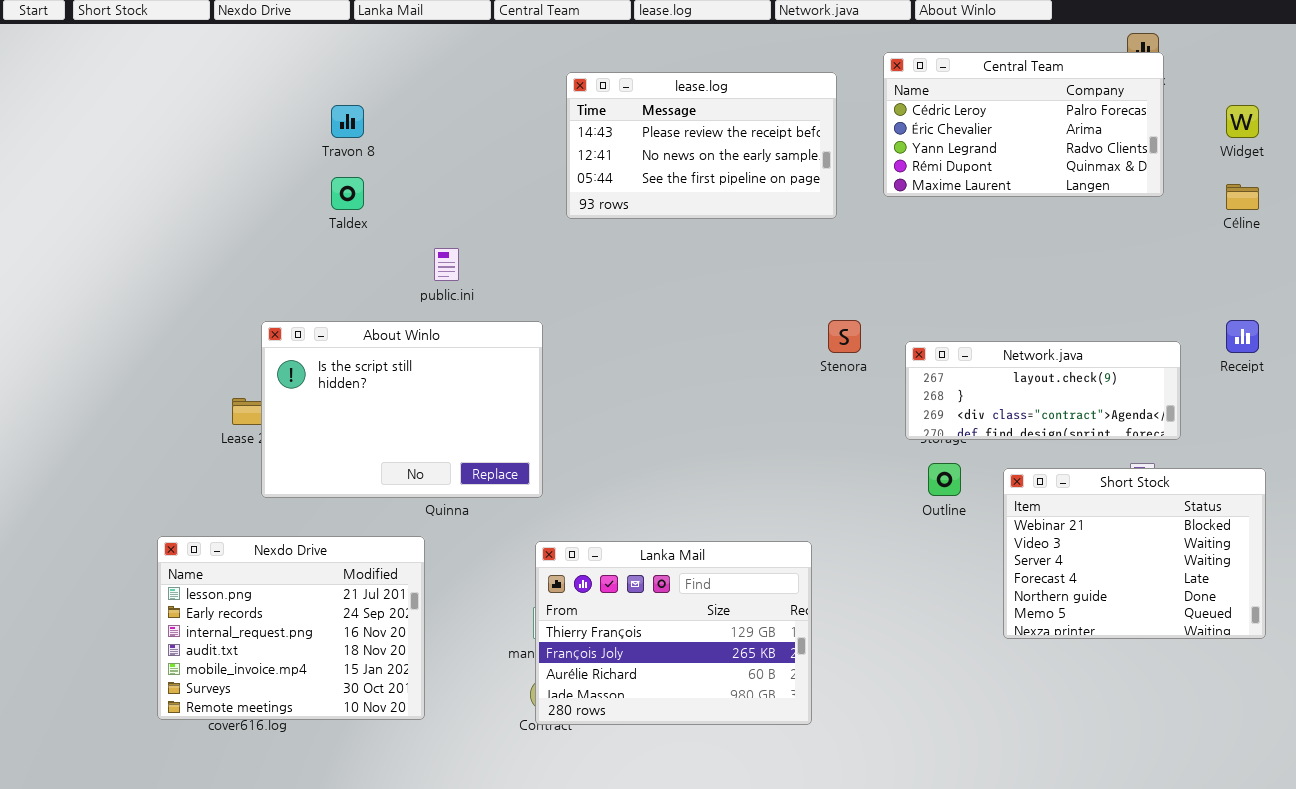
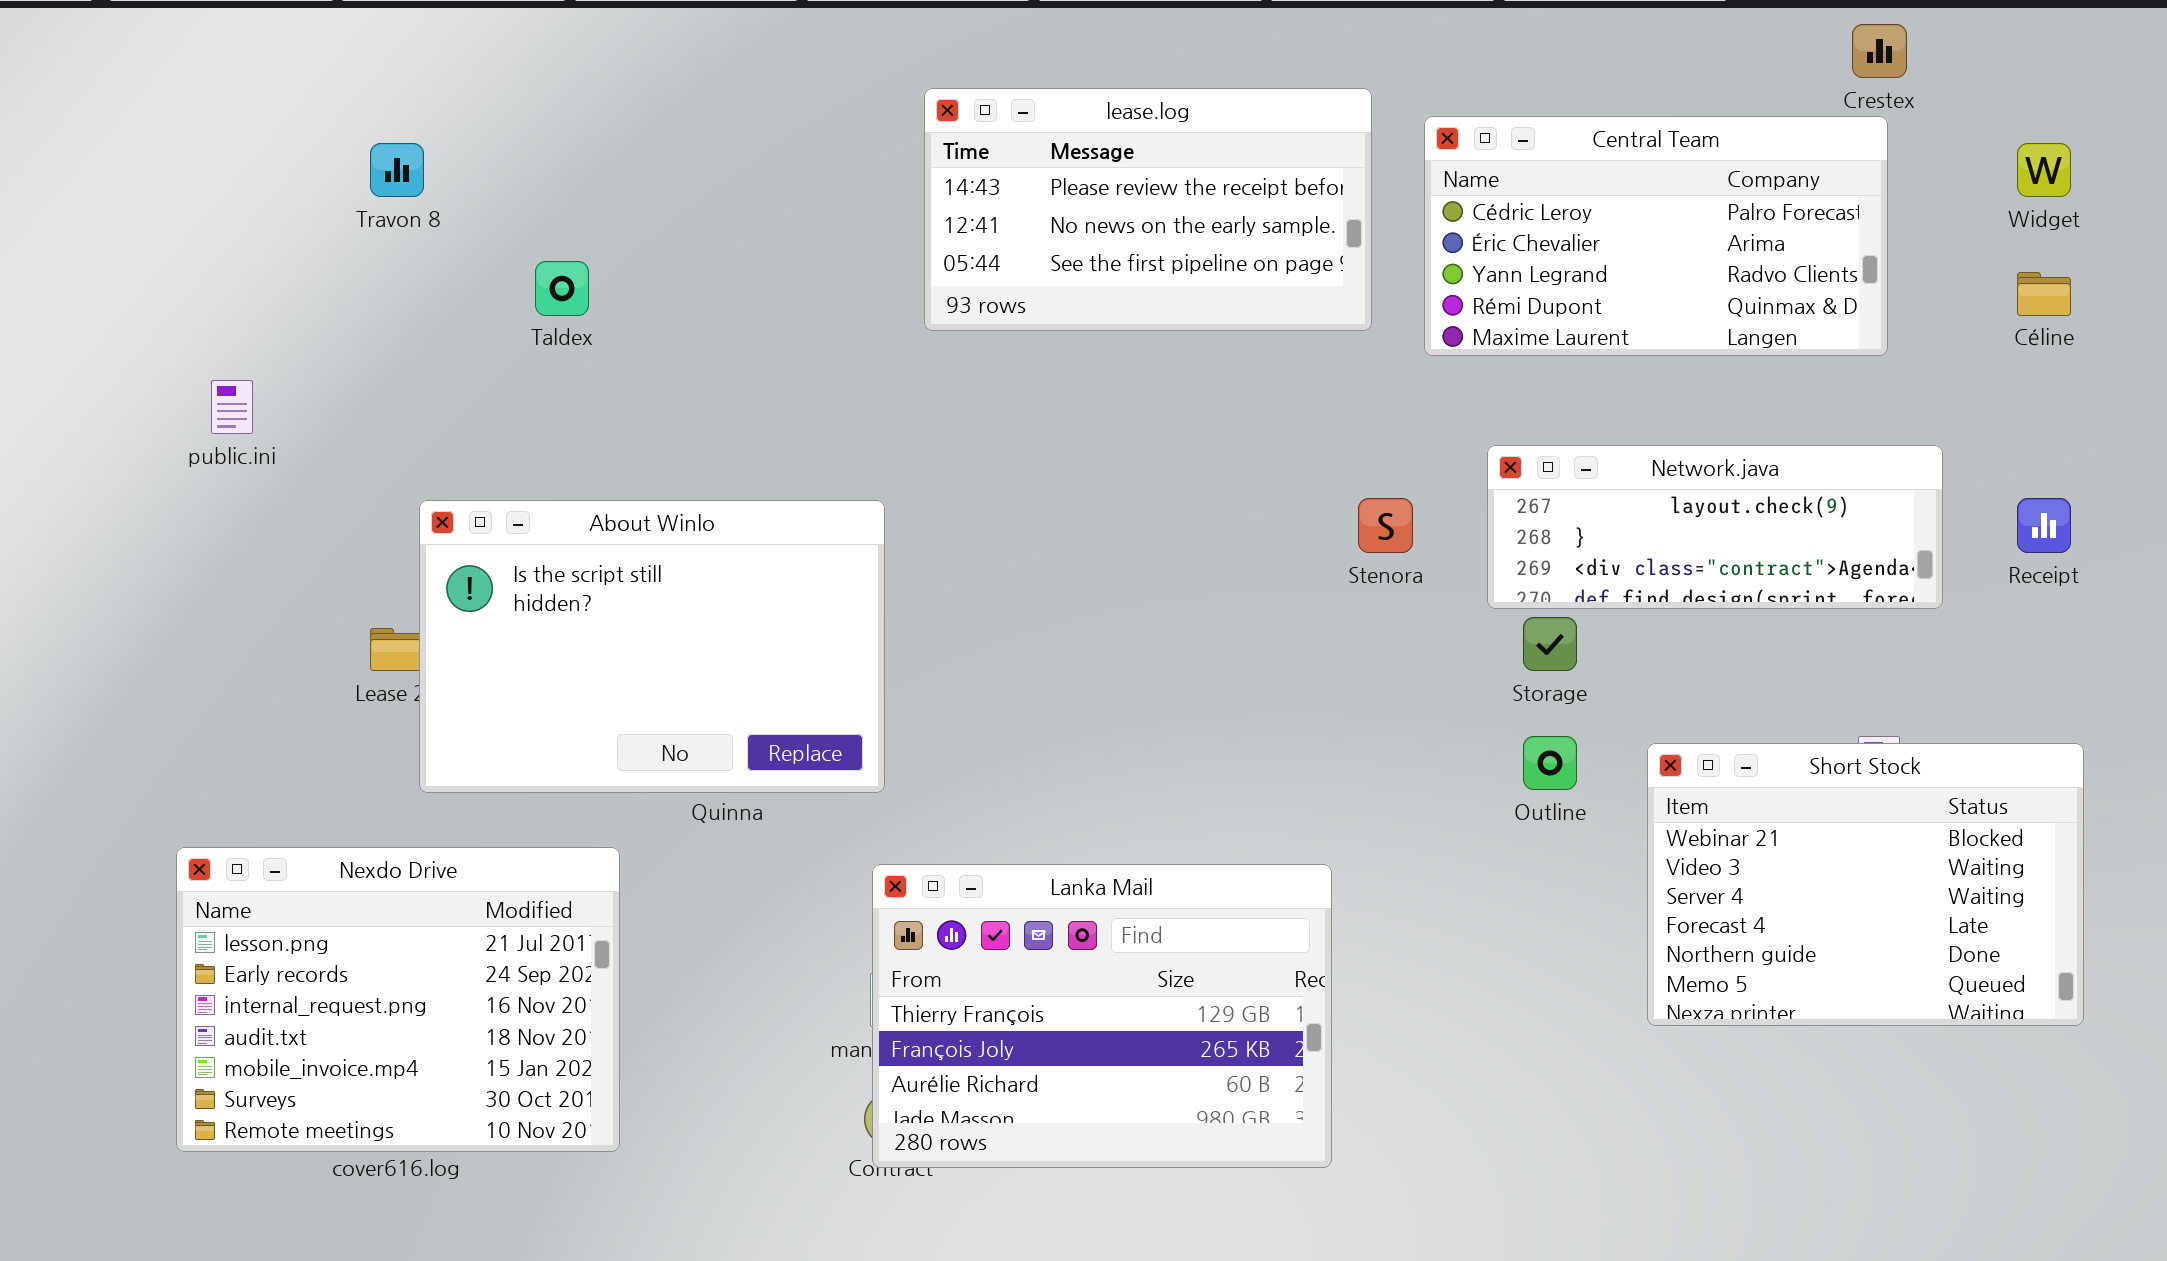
Central Team: [883,52,1164,197] -> [1424,116,1888,356], moved
Travon 8: [331,105,364,138] -> [370,143,424,197], moved
public.ini: [434,248,459,281] -> [211,380,253,434], moved
Network.java: [905,341,1181,440] -> [1487,445,1943,609], moved
Nexdo Drive: [157,536,425,720] -> [176,847,620,1152], moved

